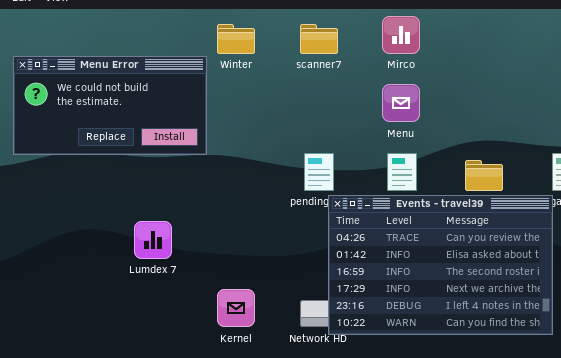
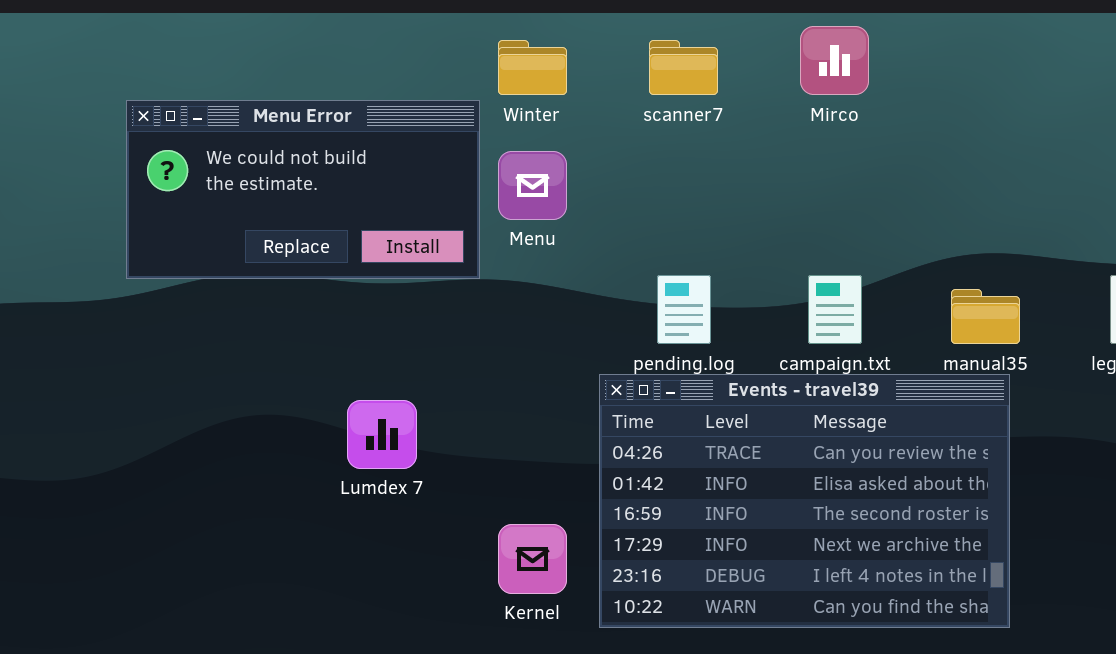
Menu: [382,84,420,122] -> [498,151,567,220], moved
Events - travel39: [328,195,553,335] -> [599,374,1010,628], moved

